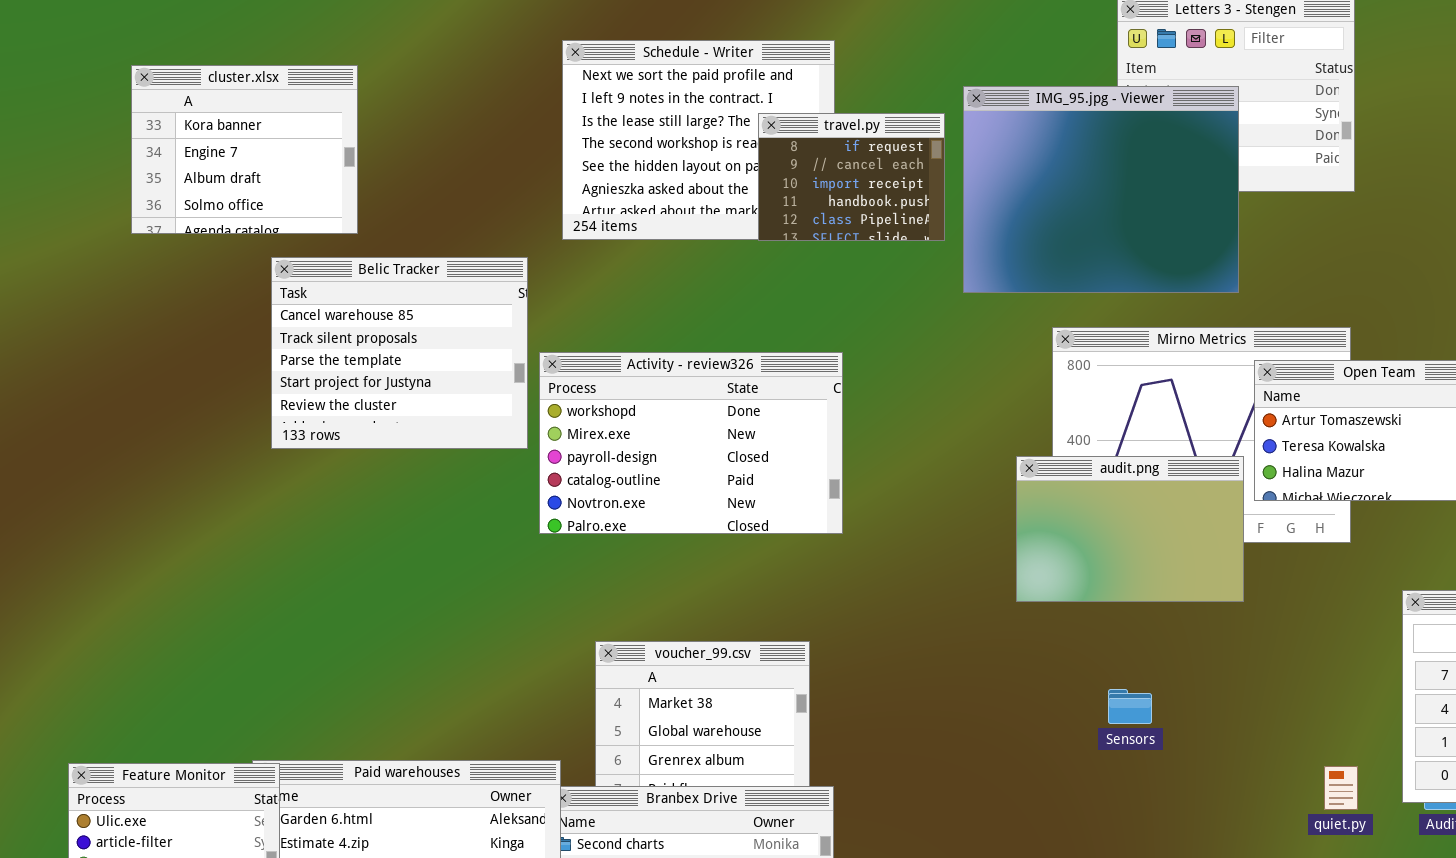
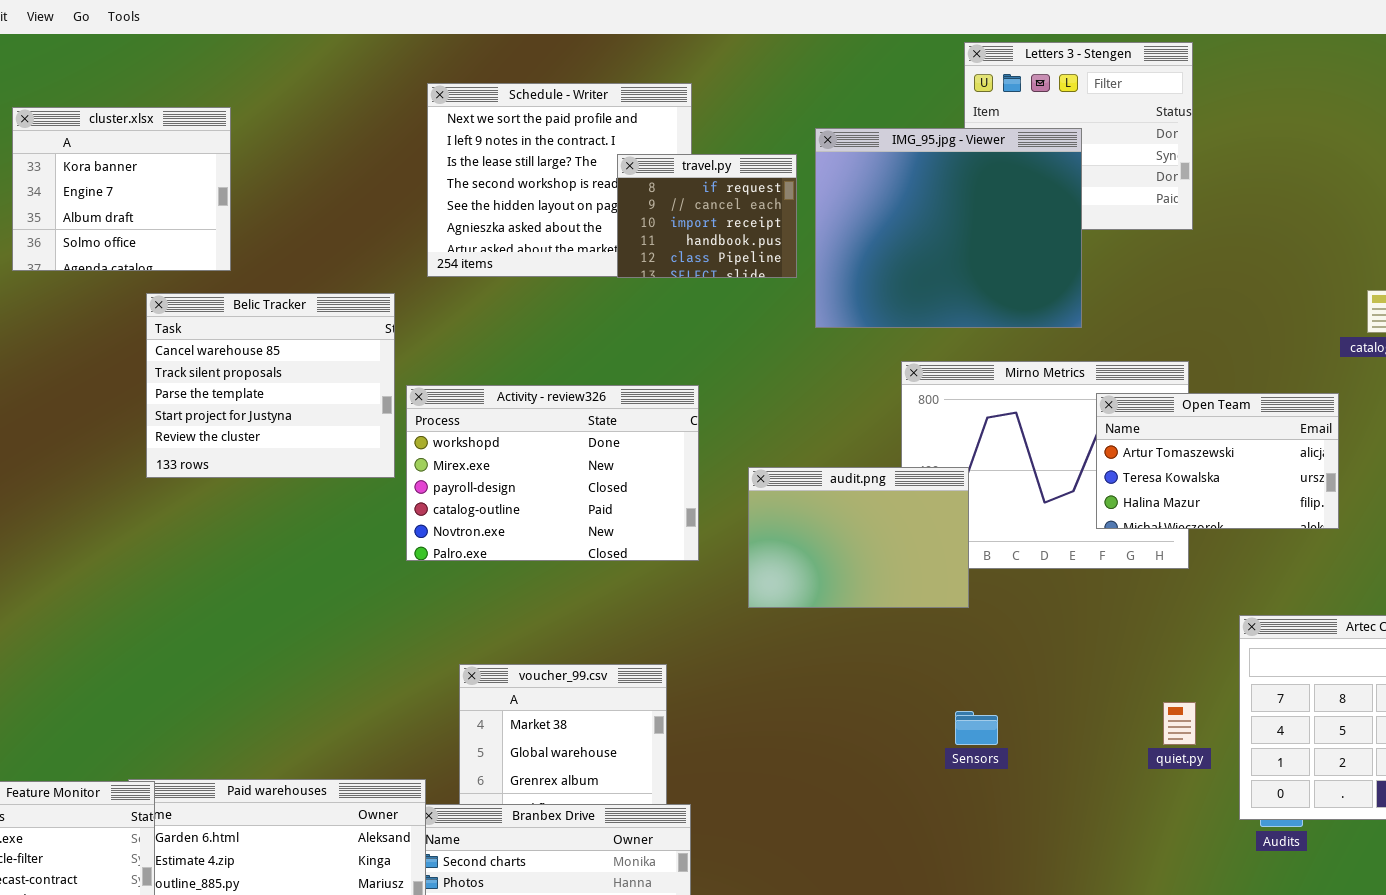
audit.png: [1016,456,1244,602] -> [748,467,969,608], moved
quiet.py: [1324,766,1358,810] -> [1163,702,1196,745], moved

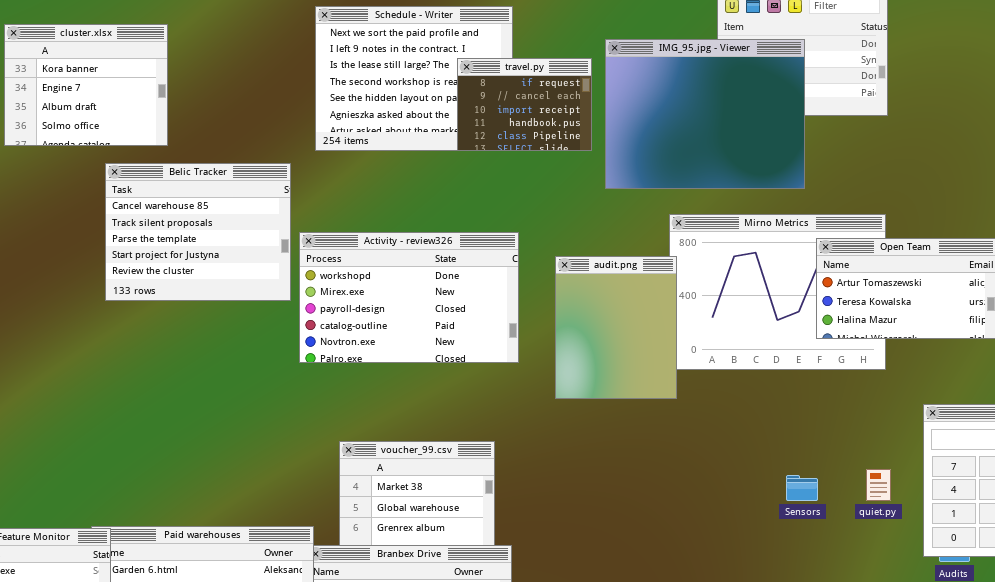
audit.png: [748,467,969,608] -> [555,256,677,399], resized
Sensors: [955,711,998,745] -> [786,475,818,501], moved

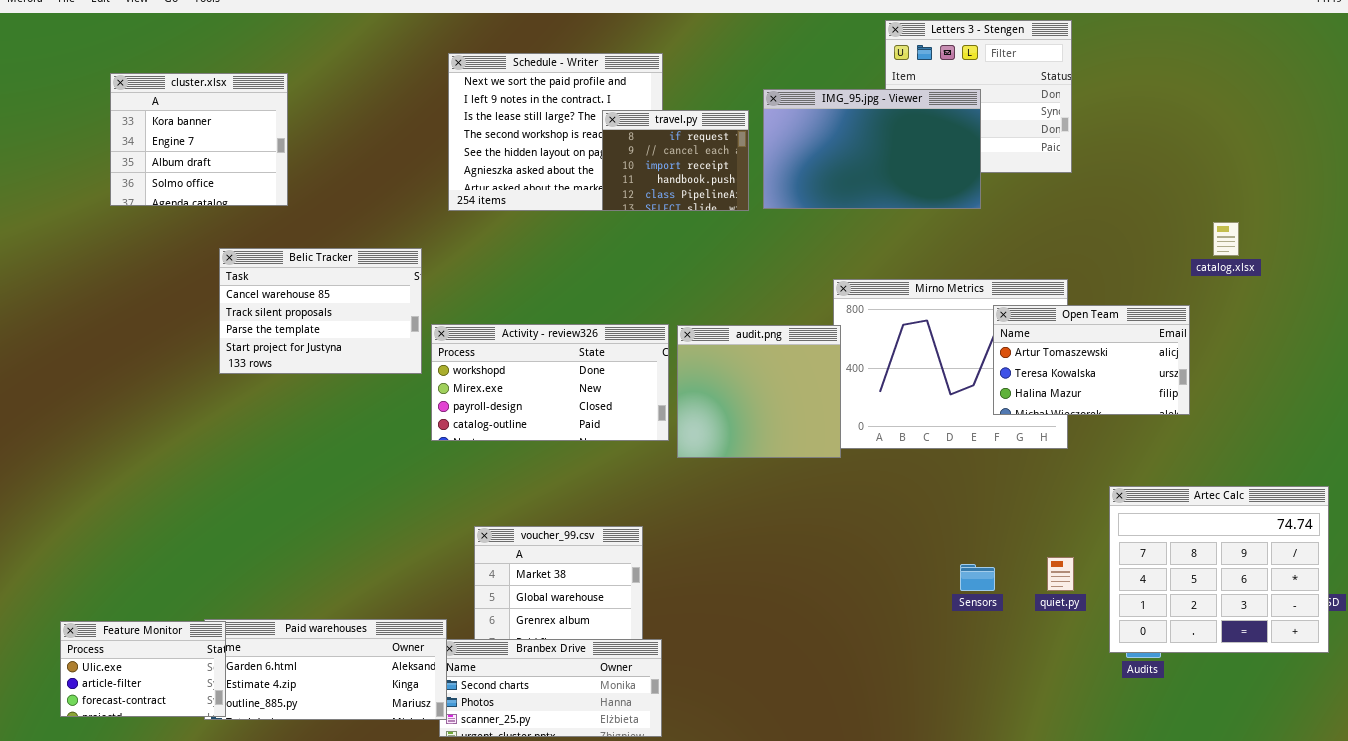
IMG_95.jpg - Viewer: [605,39,805,189] -> [763,89,981,209], resized
Belic Tracker: [105,163,291,301] -> [219,248,422,374], resized
Activity - review326: [299,232,519,363] -> [431,324,669,441], resized
audit.png: [555,256,677,399] -> [677,325,841,458], resized

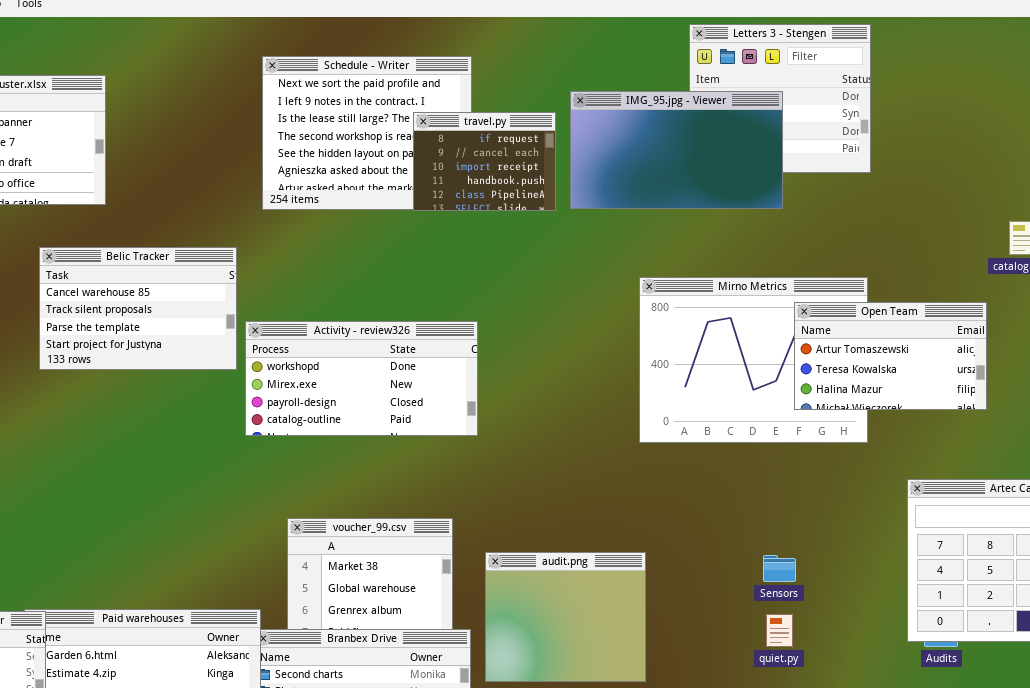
audit.png: [677,325,841,458] -> [485,552,646,682], moved
quiet.py: [1047,557,1074,591] -> [766,614,793,647], moved

